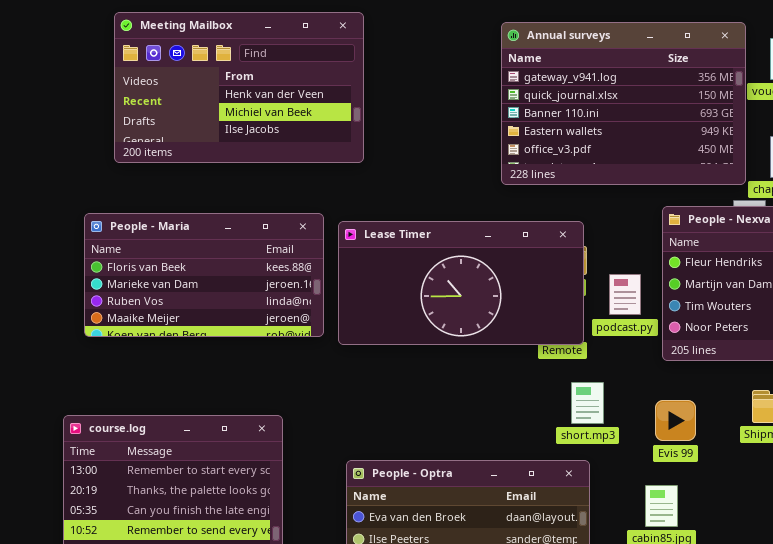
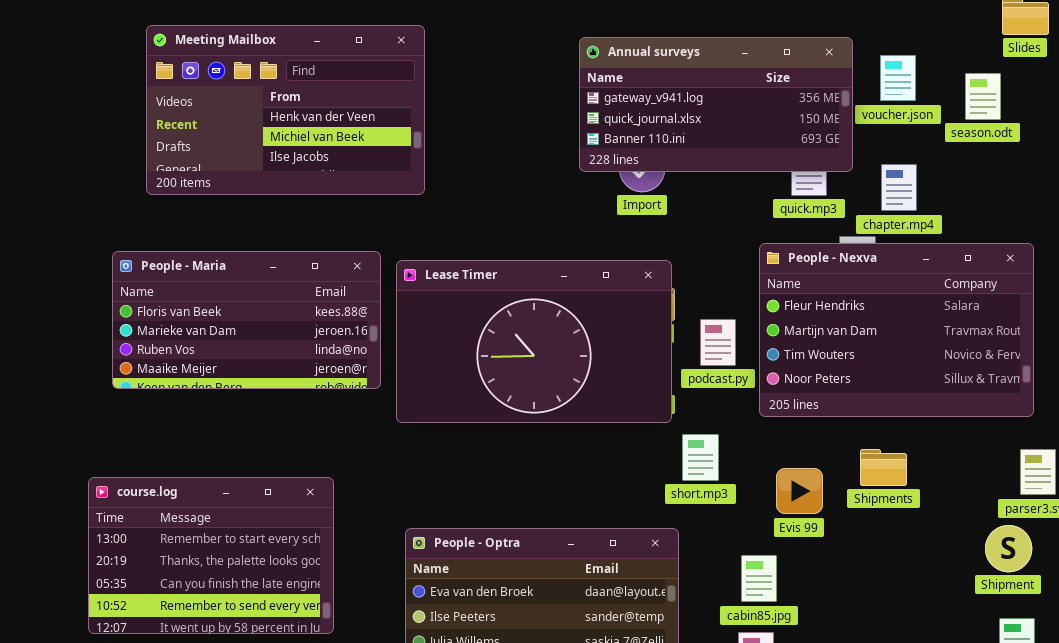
Annual surveys: [501,22,746,185] -> [579,37,853,172], resized
Lease Timer: [338,221,584,345] -> [396,260,672,423], resized
short.mp3: [571,382,604,424] -> [682,434,719,481], moved
Evis 99: [655,400,696,441] -> [776,468,823,514], moved

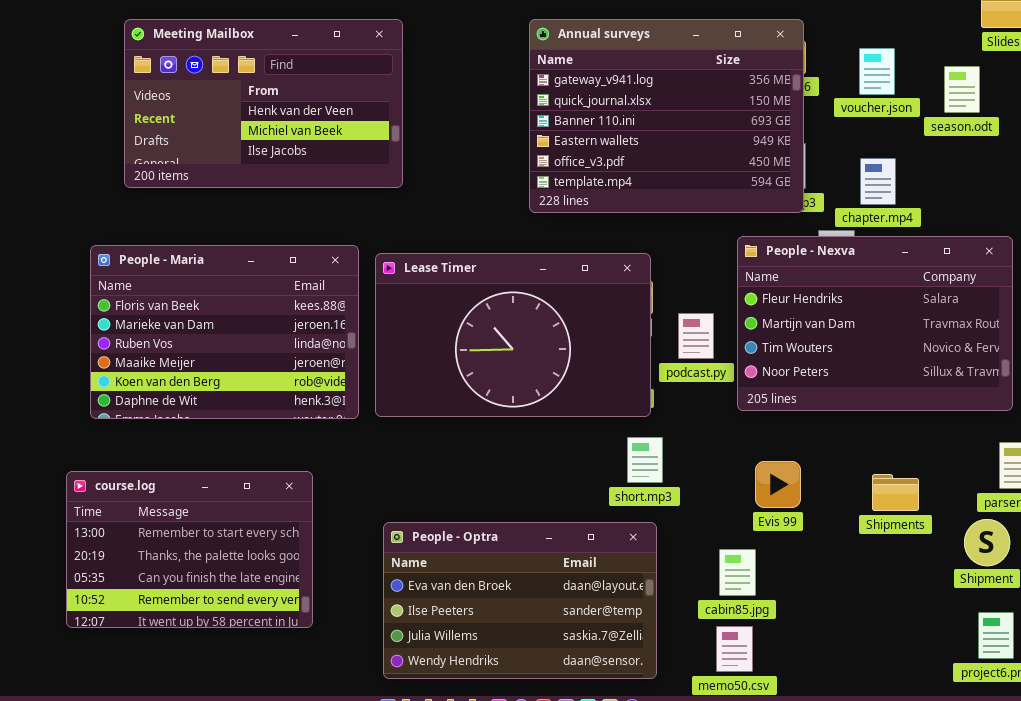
Annual surveys: [579,37,853,172] -> [529,19,804,213], moved, resized
People - Maria: [112,251,381,389] -> [90,245,359,419], resized
short.mp3: [682,434,719,481] -> [627,437,663,483], moved
Shipments: [860,449,907,486] -> [872,474,919,511], moved

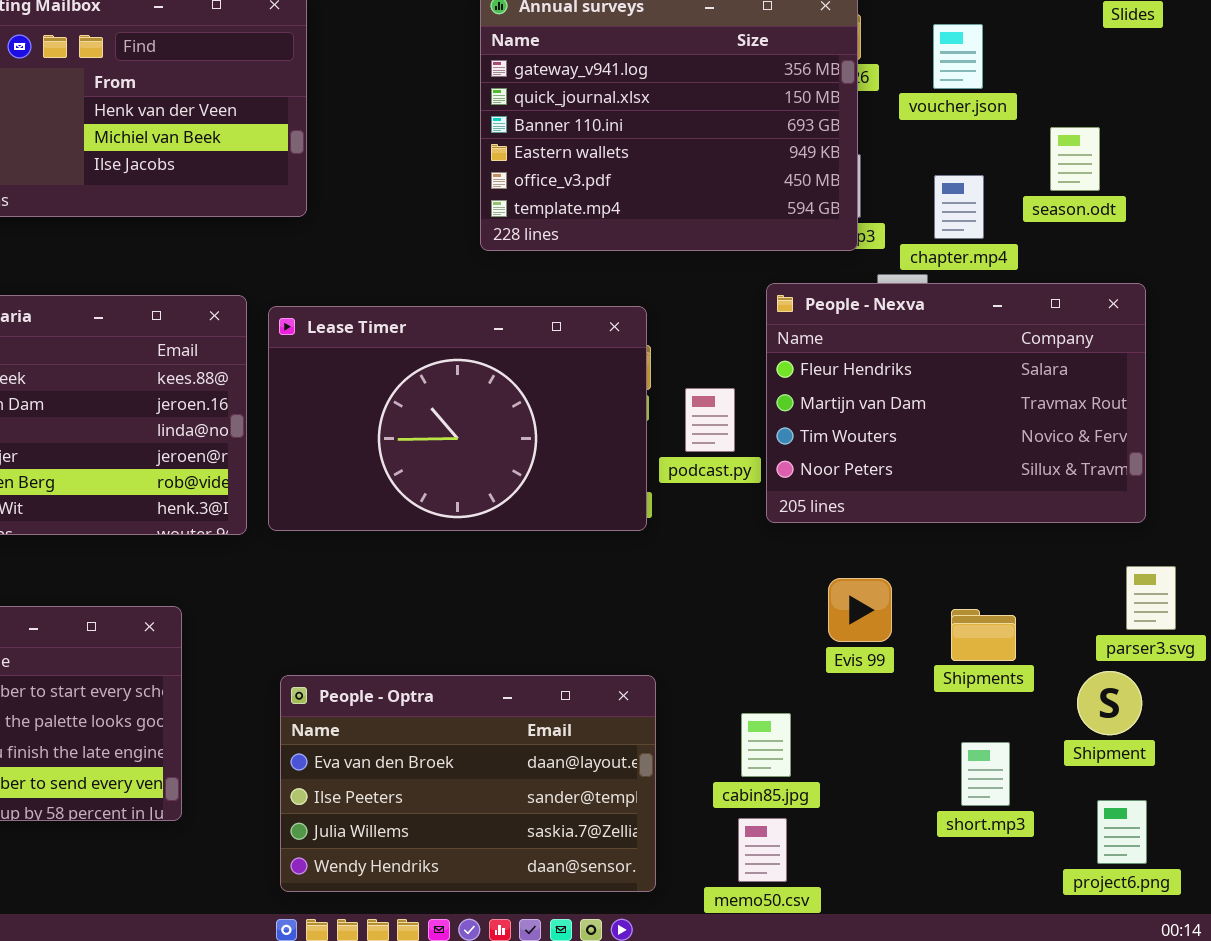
season.odt: [944,66,980,113] -> [1050,127,1100,191], moved
short.mp3: [627,437,663,483] -> [961,742,1010,806], moved
Evis 99: [755,461,801,508] -> [828,578,892,642], moved

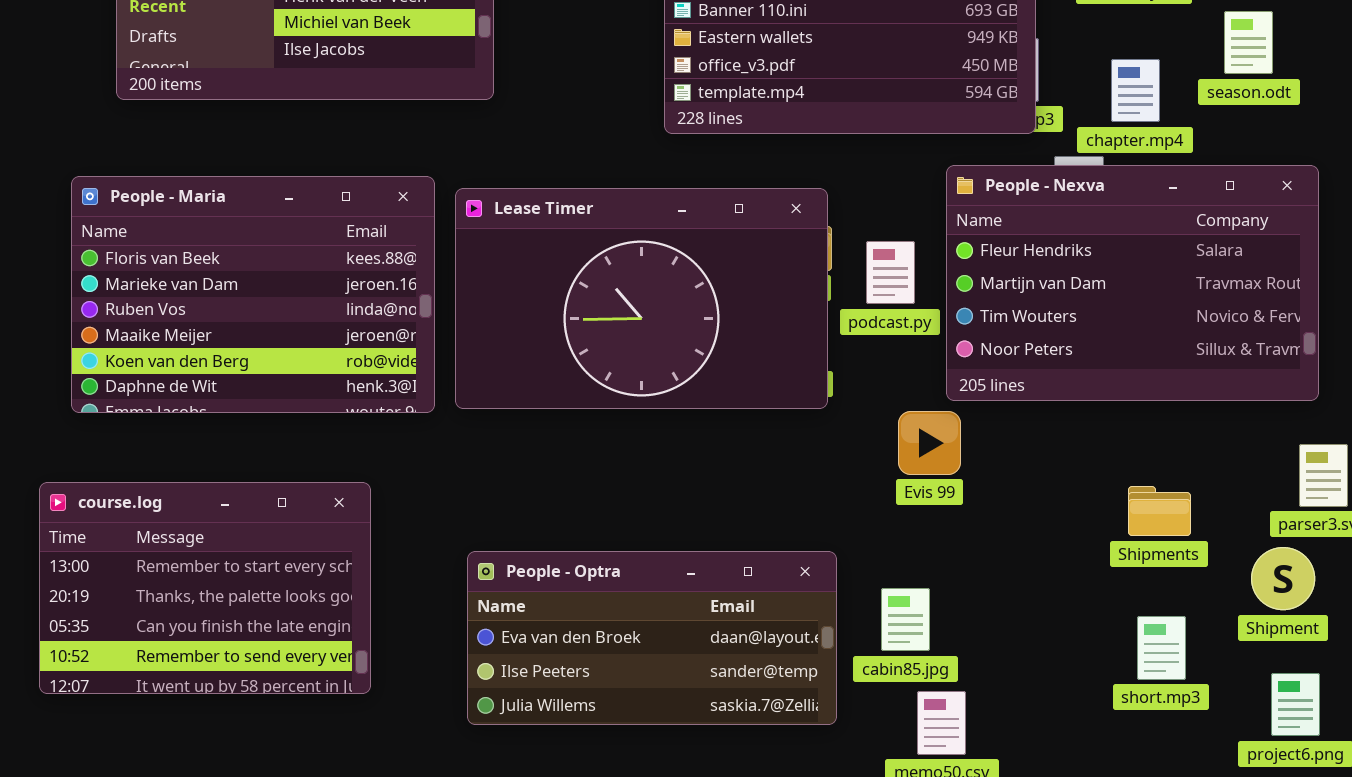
podcast.py: [685,388,735,452] -> [866,241,915,304], moved
Evis 99: [828,578,892,642] -> [898,411,961,475], moved
People - Optra: [280,675,656,892] -> [467,551,837,725], resized
cabin85.jpg: [741,713,791,777] -> [881,588,930,651], moved

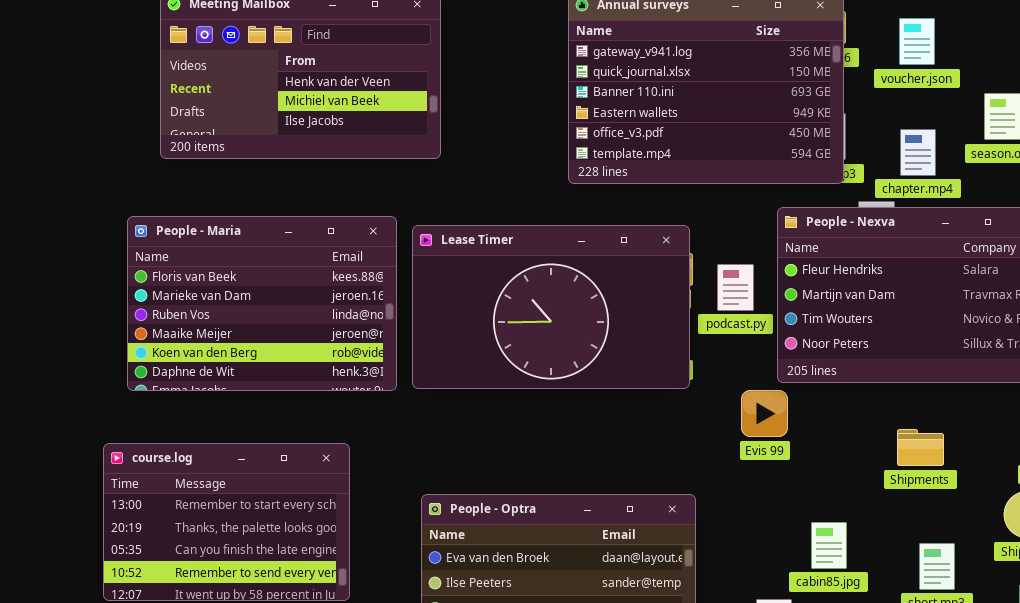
Shipments: [1128,486,1191,536] -> [897,429,944,466], moved
cabin85.jpg: [881,588,930,651] -> [811,522,847,569], moved

